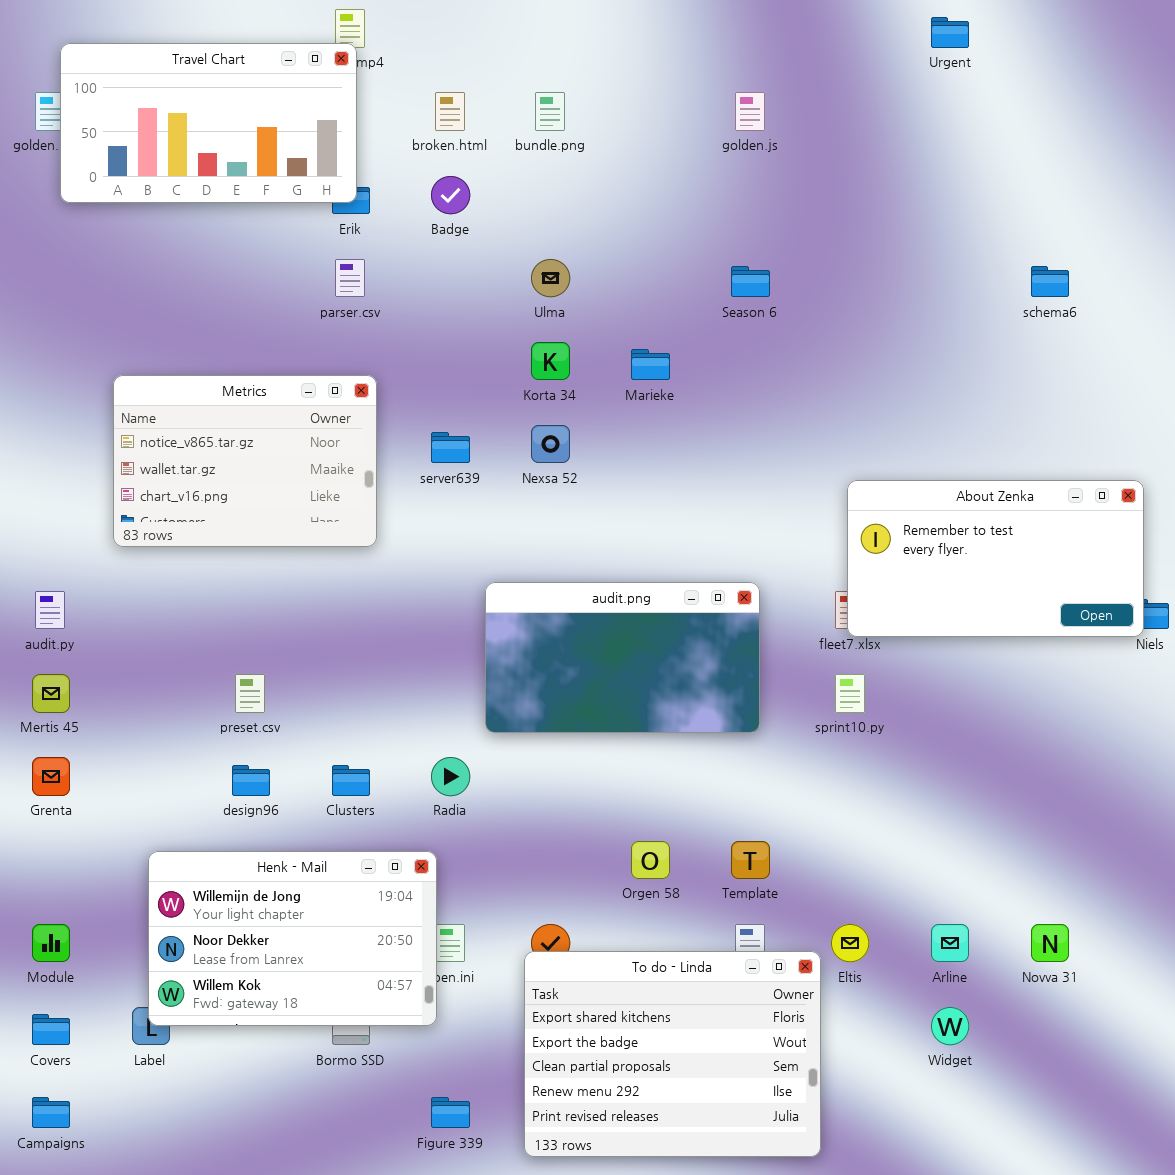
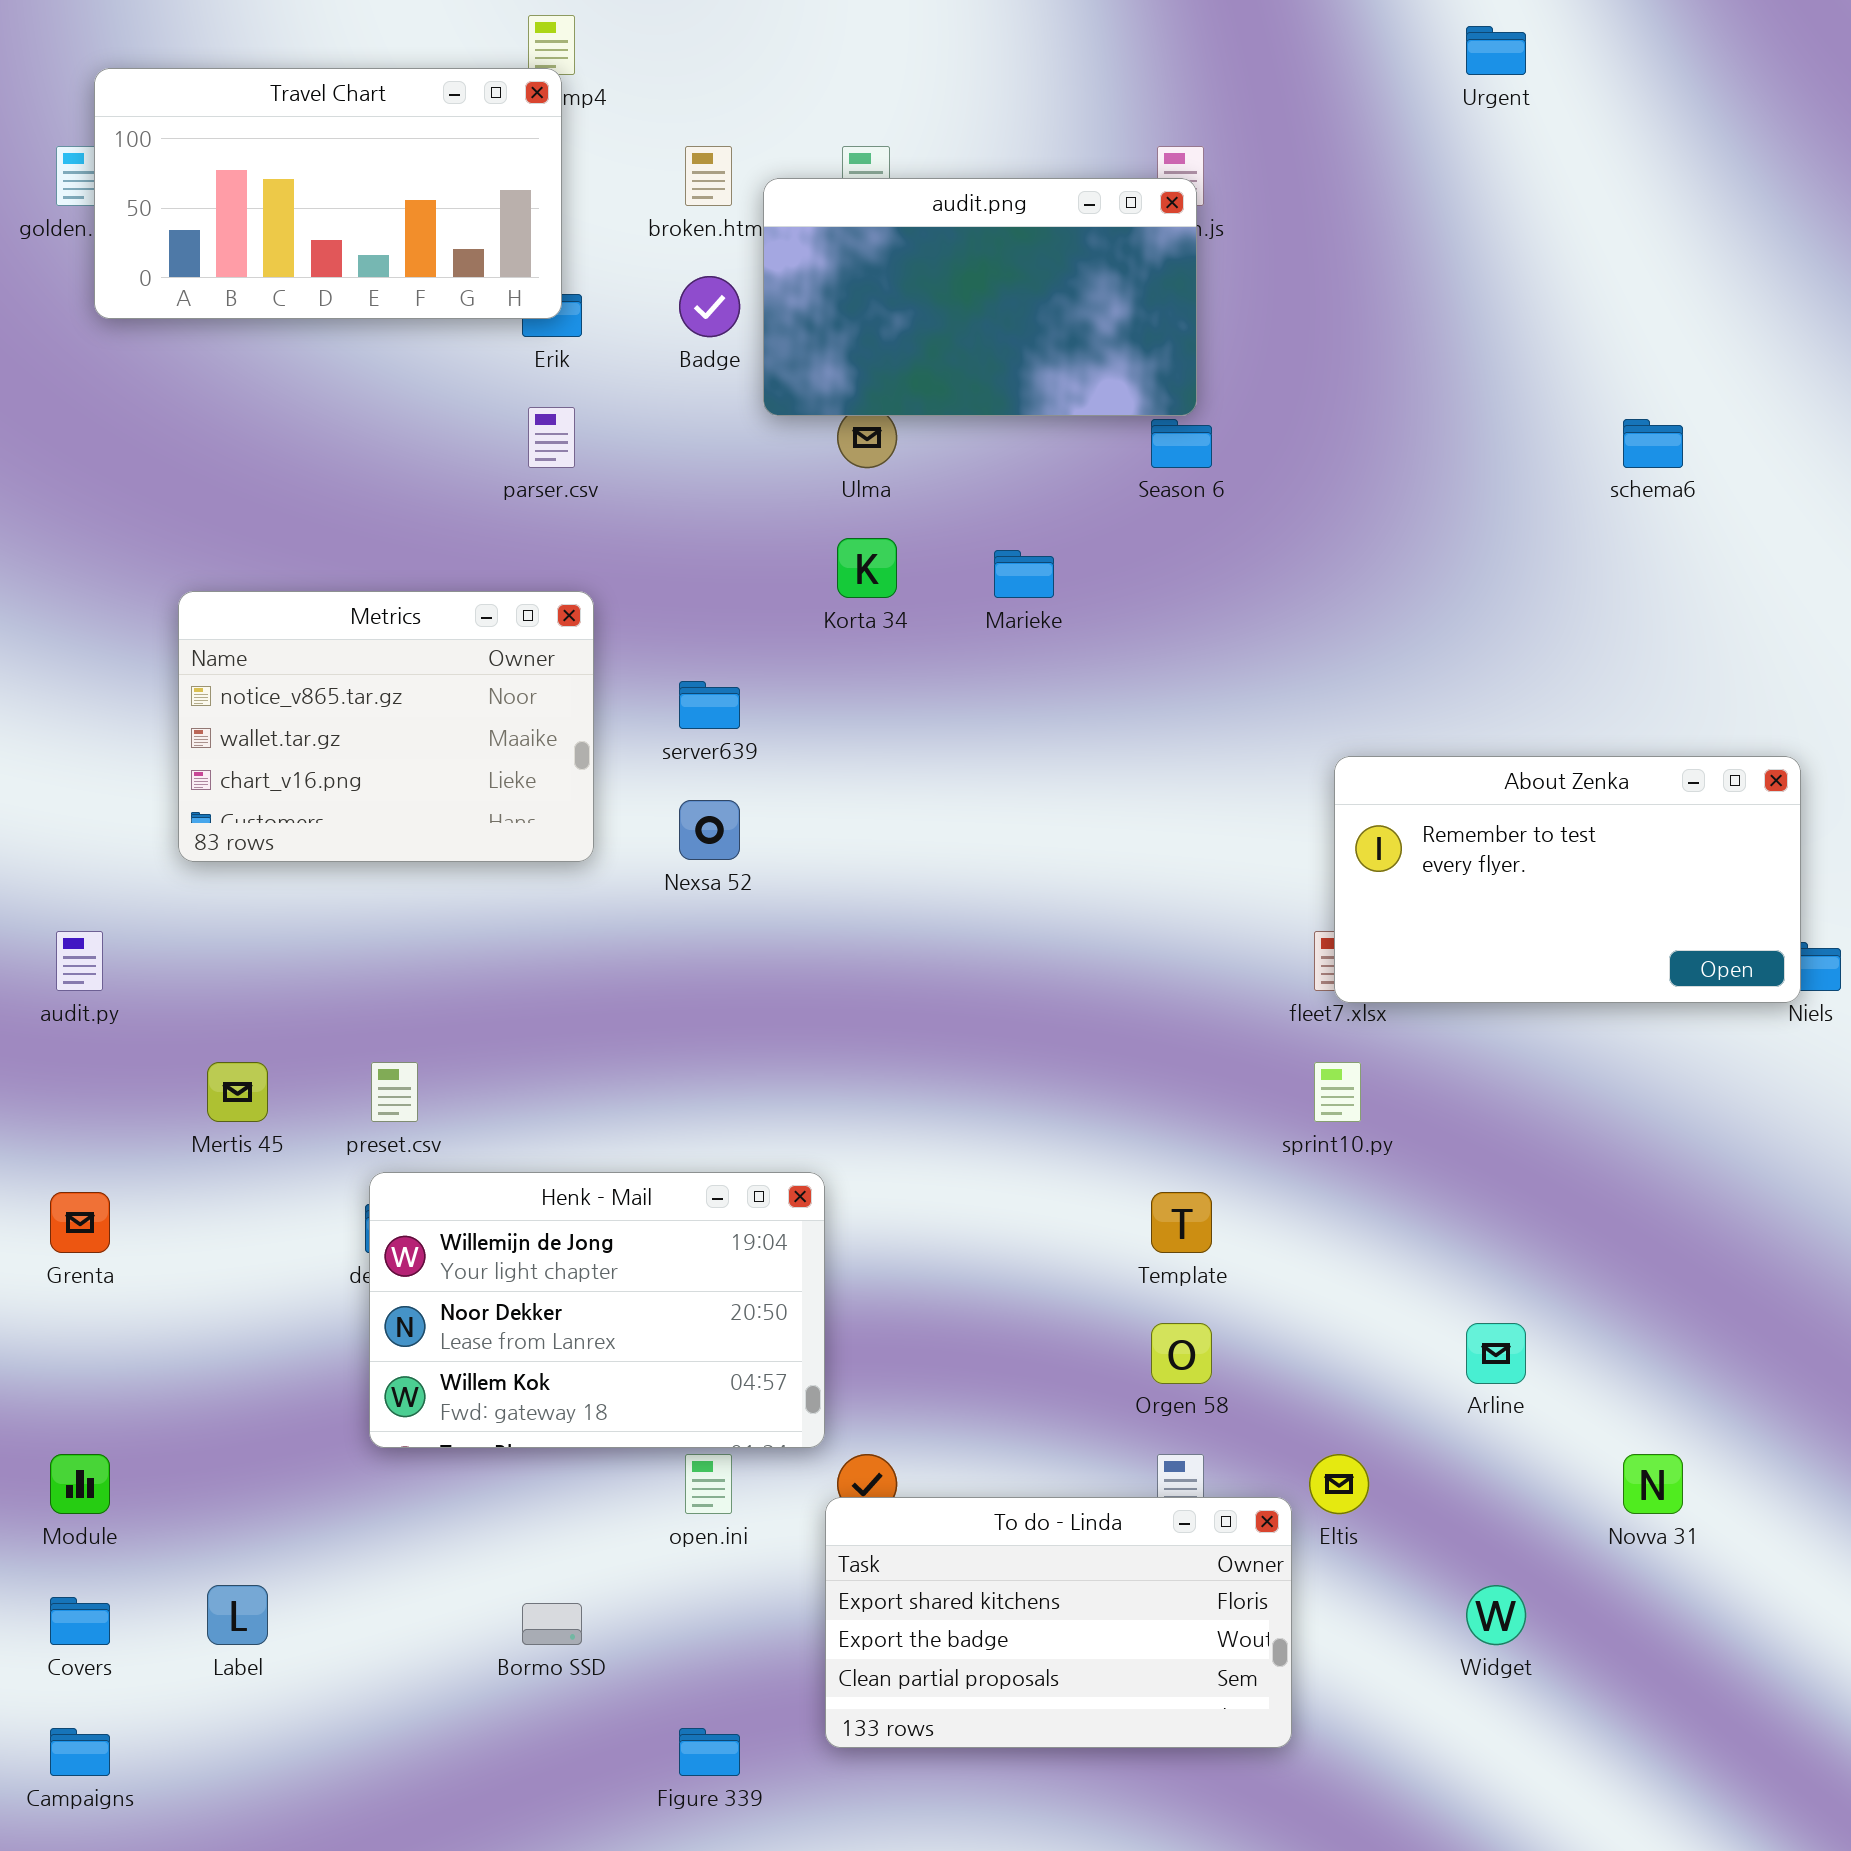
Nexsa 52: [531,425,570,463] -> [679,800,740,860], moved
audit.png: [485,582,760,733] -> [763,178,1197,416], moved
Mertis 45: [32,674,70,713] -> [207,1062,268,1122], moved
Orgen 58: [631,841,670,879] -> [1151,1323,1212,1384], moved
Template: [731,841,770,879] -> [1151,1192,1212,1253], moved
Henk - Mail: [148,851,437,1026] -> [369,1172,825,1448], moved
Arline: [931,924,969,962] -> [1466,1323,1526,1384], moved
To do - Linda: [524,951,821,1157] -> [825,1497,1292,1748], resized

